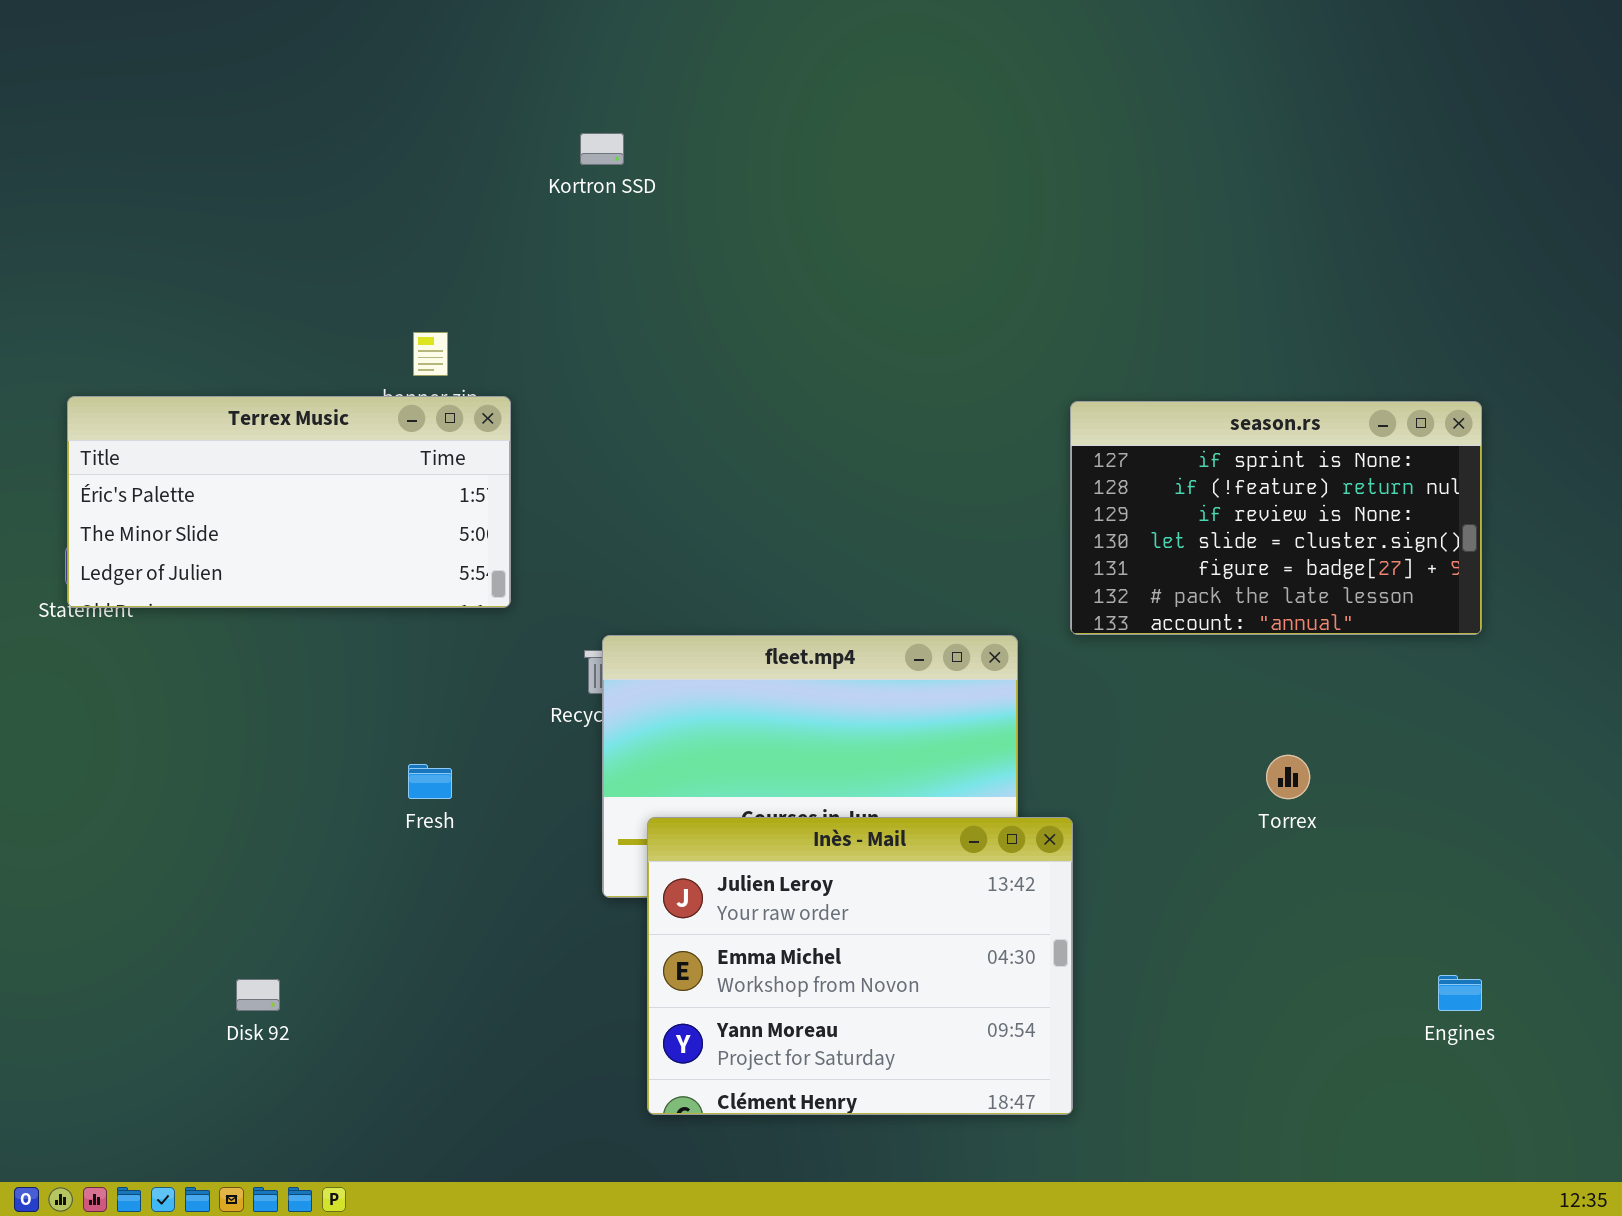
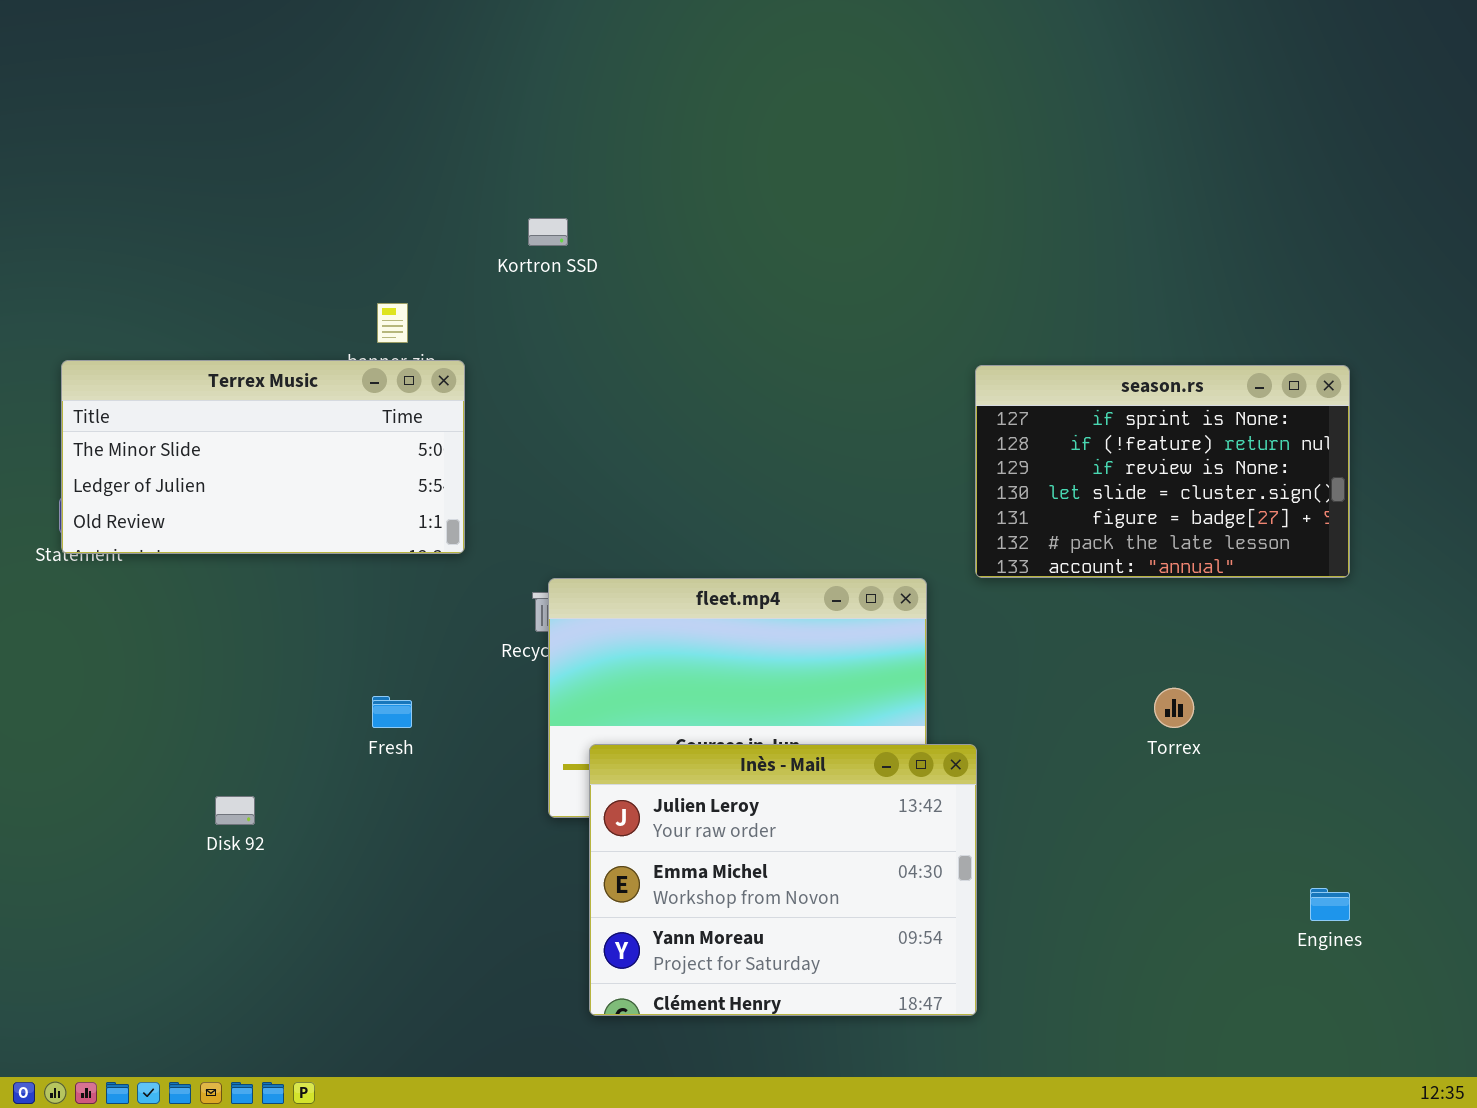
Kortron SSD: [580,133,624,165] -> [528,218,568,246], moved
Terrex Music: [67,396,511,608] -> [61,360,465,554], scrolled down 1 row
Disk 92: [236,979,280,1011] -> [215,796,255,825], moved

